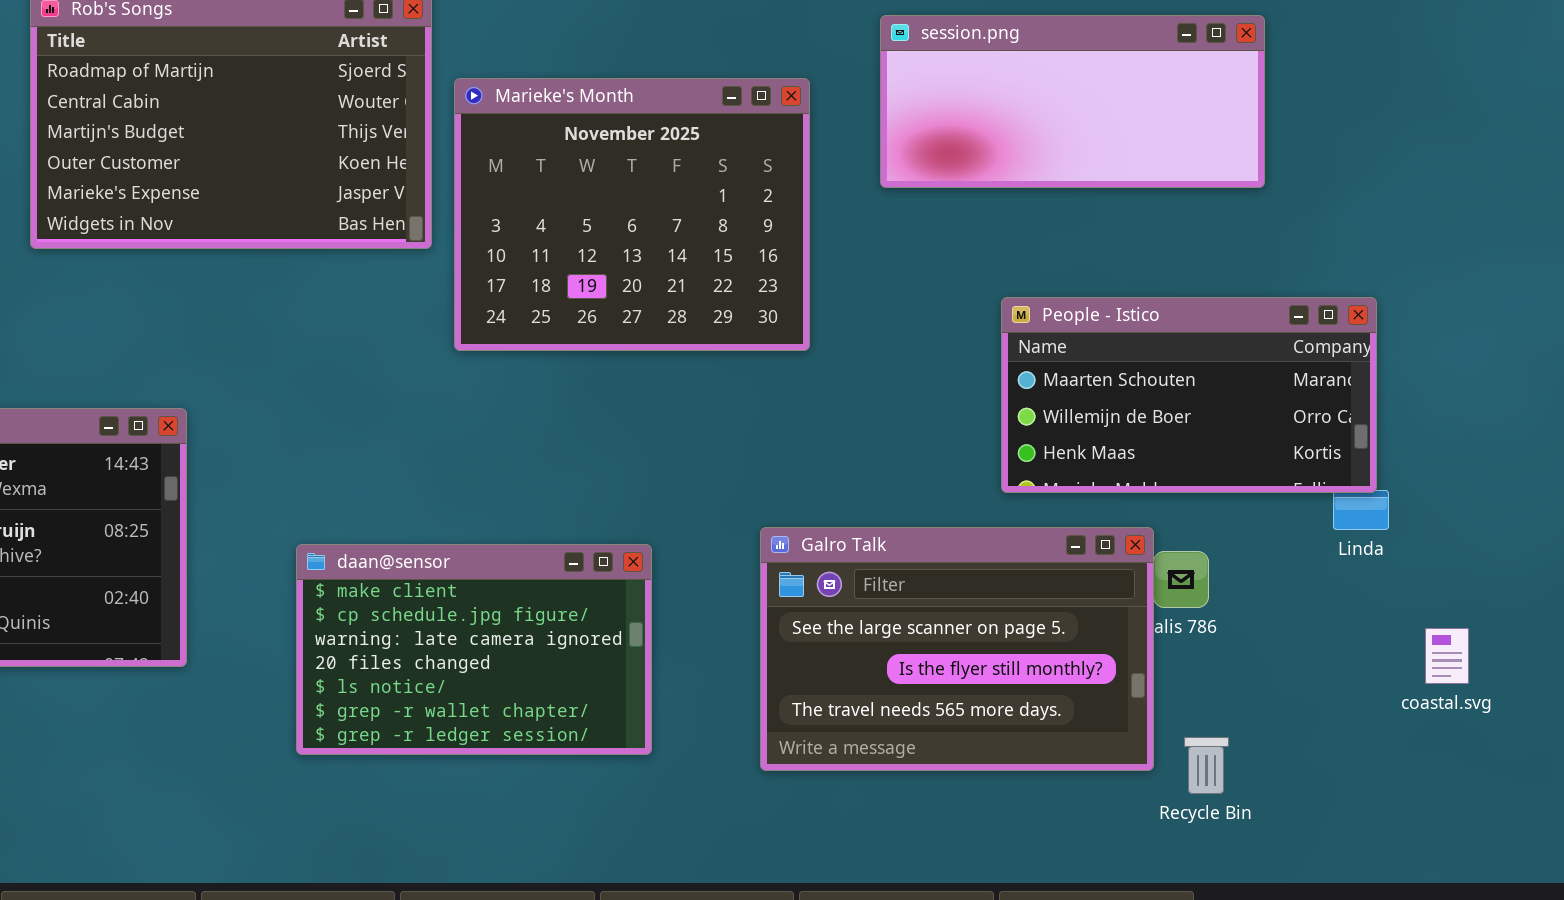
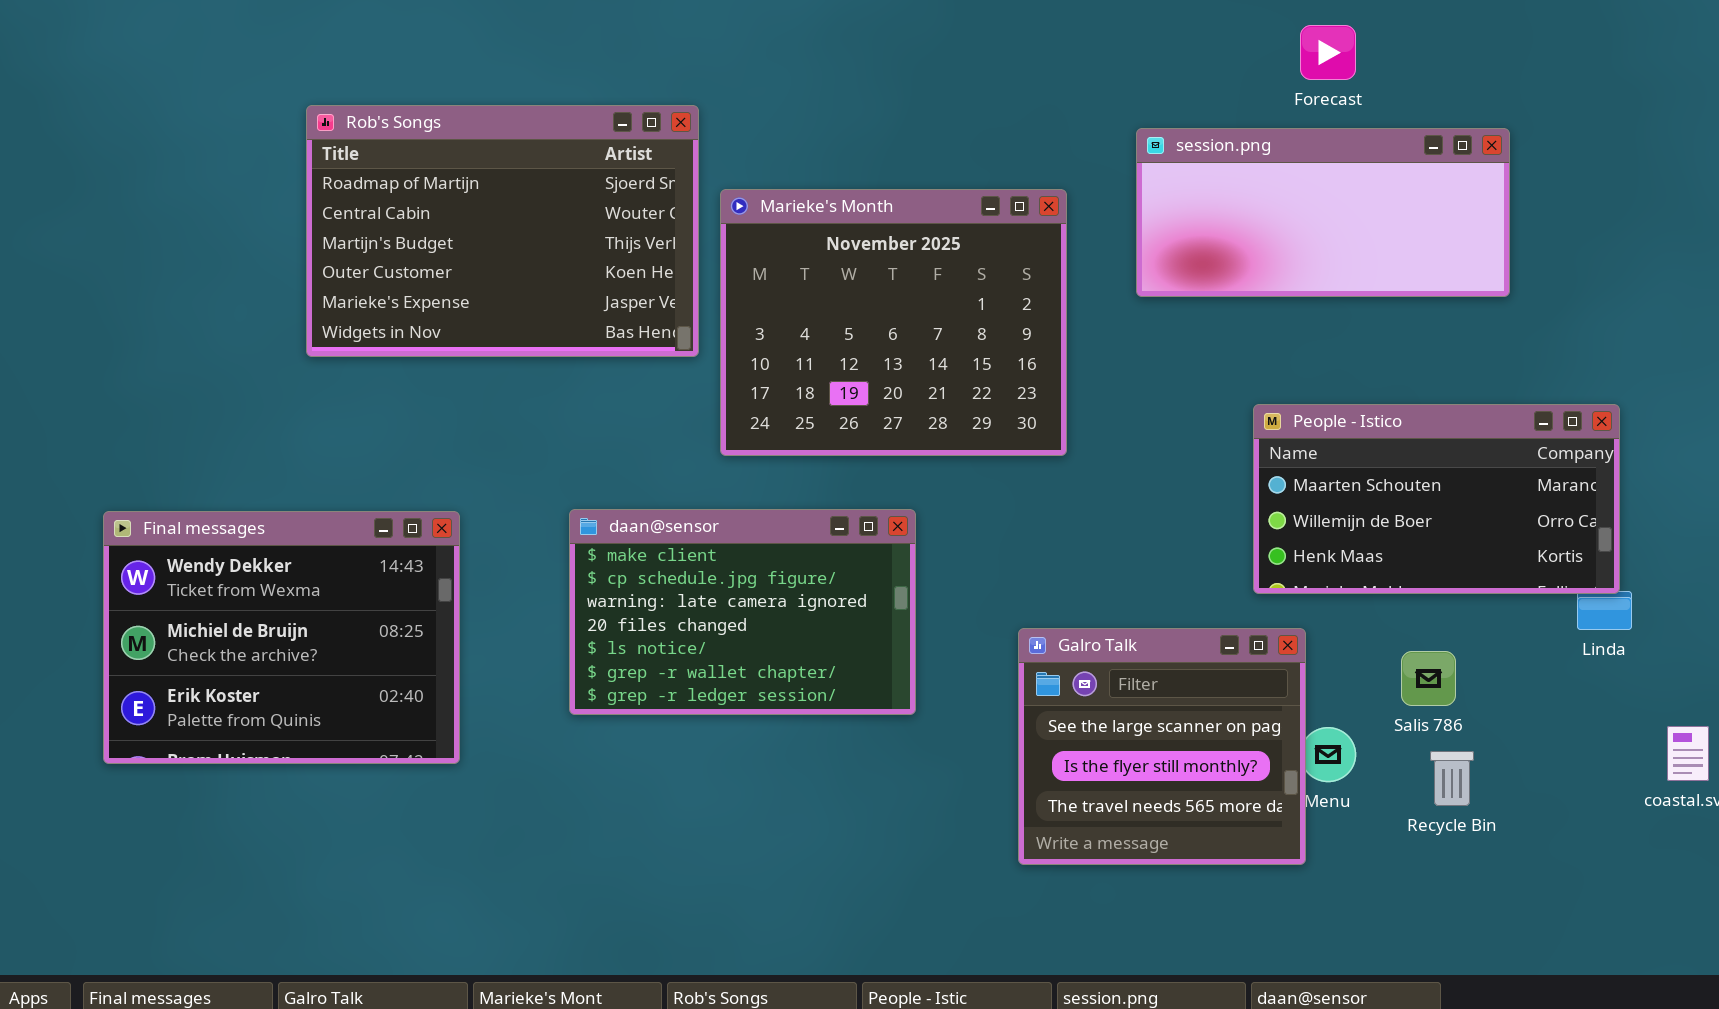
Galro Talk: [760,527,1154,771] -> [1018,628,1306,865], resized
daan@sensor: [296,544,652,755] -> [569,509,916,715], moved
Recycle Bin: [1184,737,1229,794] -> [1430,751,1474,806], moved

